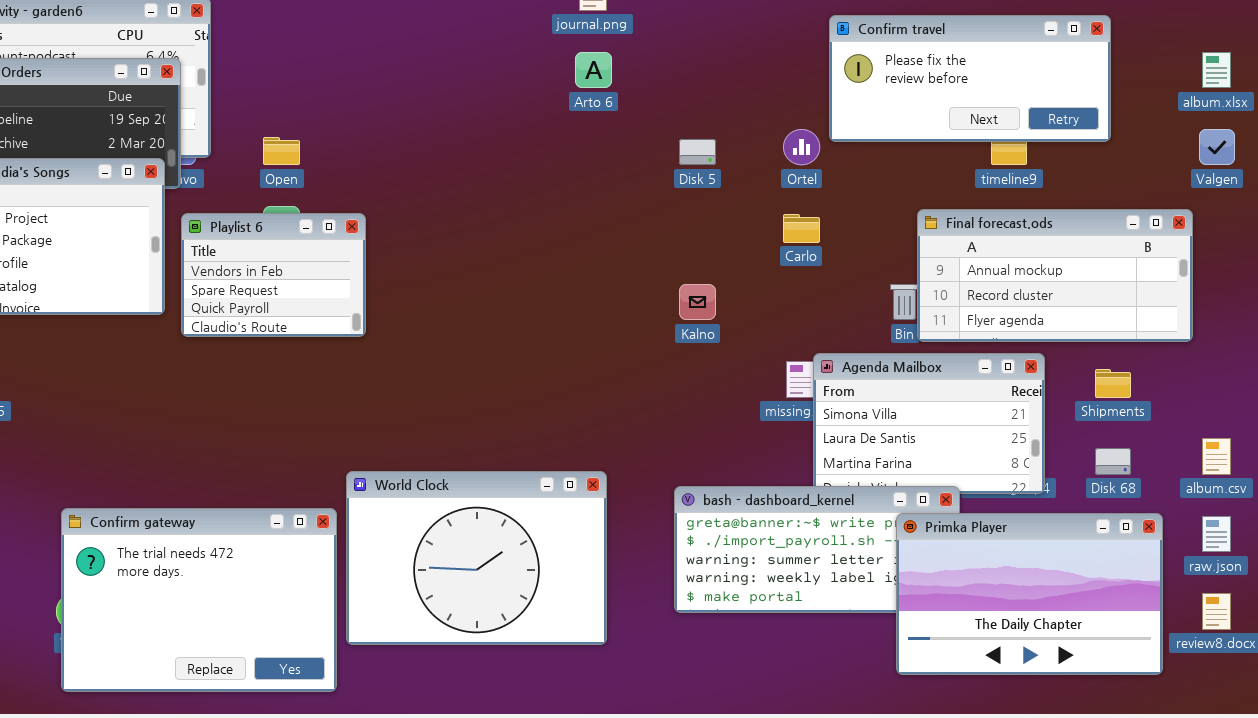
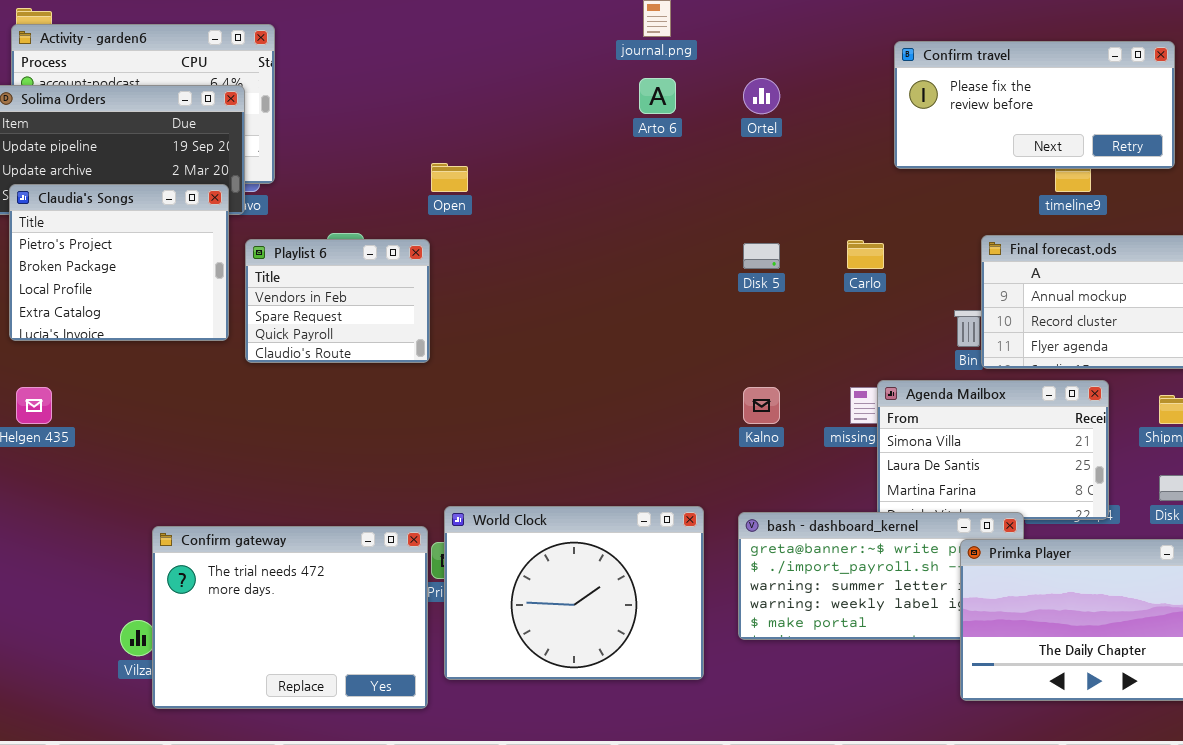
Ortel: [783,129,820,165] -> [743,78,780,114], moved
Open: [263,137,300,165] -> [431,163,468,192], moved
Disk 5: [679,139,716,165] -> [743,243,780,269], moved
Kalno: [679,284,716,320] -> [743,387,780,424], moved
World Clock: [346,471,607,645] -> [444,506,704,680], moved
Confirm gateway: [61,508,337,692] -> [152,526,428,709], moved

